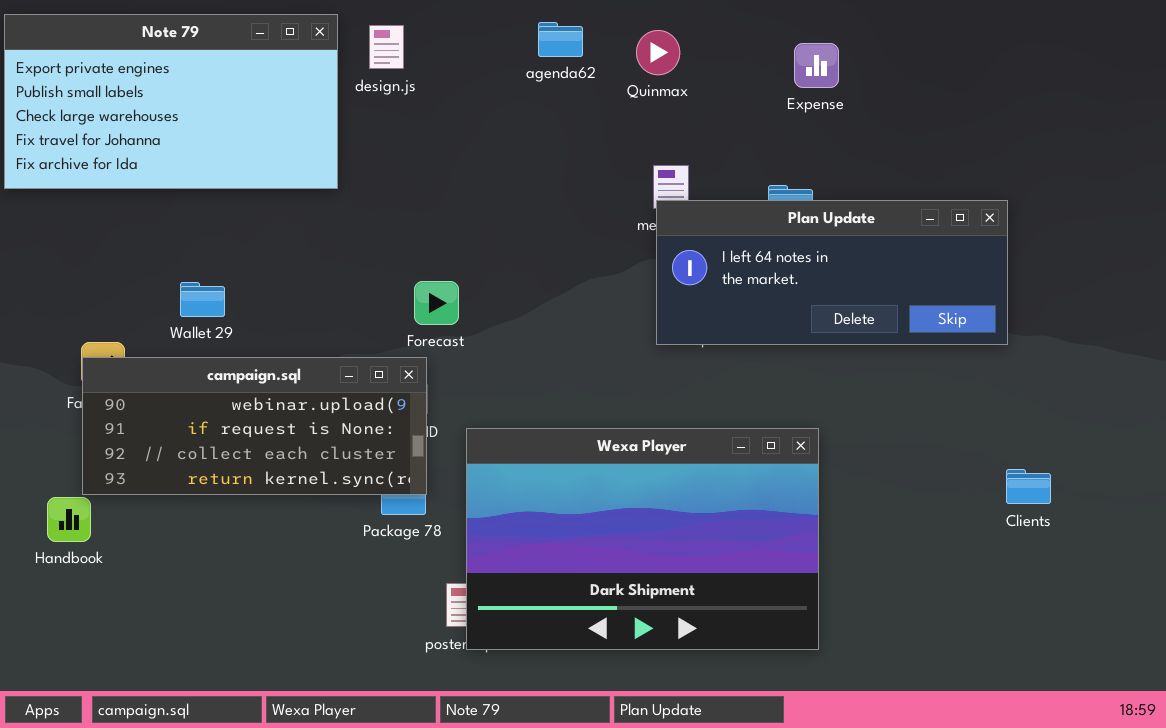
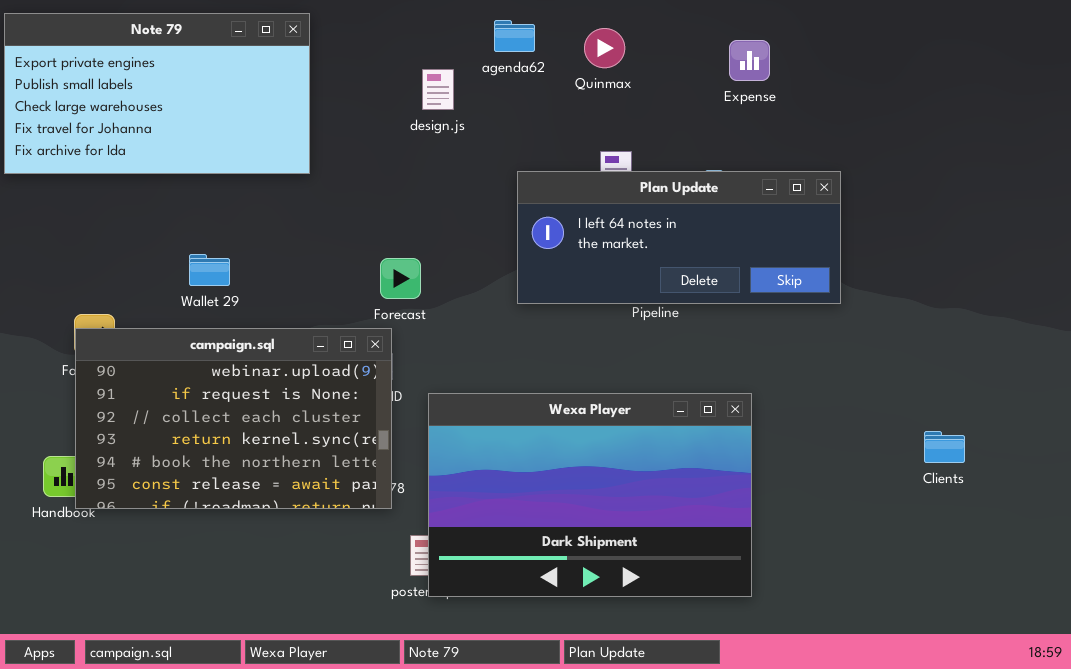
design.js: [369,25,404,69] -> [422,69,454,110], moved
Plan Update: [656,200,1008,345] -> [517,171,841,304], moved
Wallet 29: [180,282,225,317] -> [189,254,230,286], moved
campaign.sql: [82,357,427,495] -> [75,328,392,509], resized

